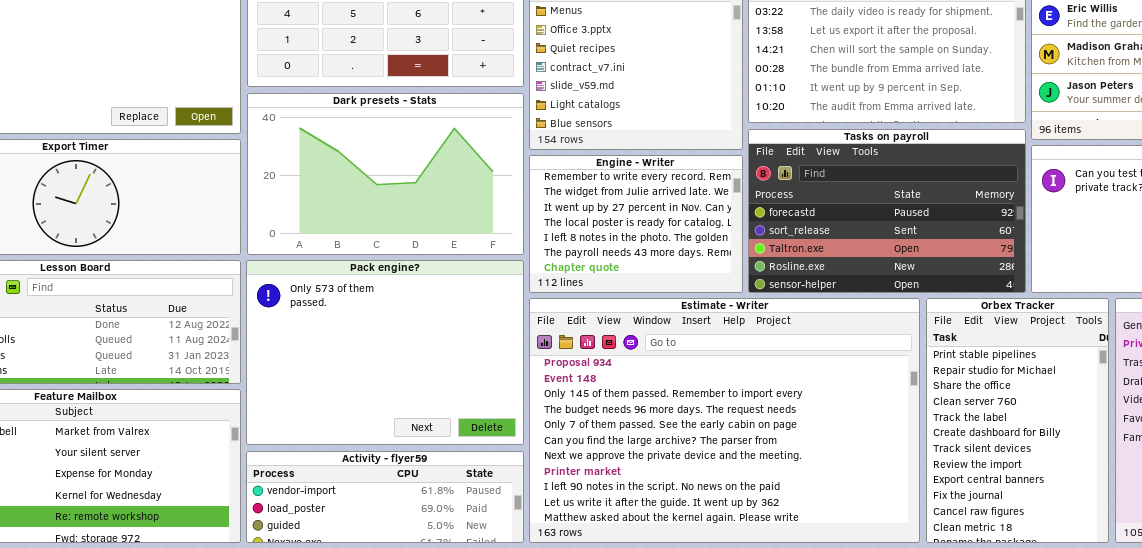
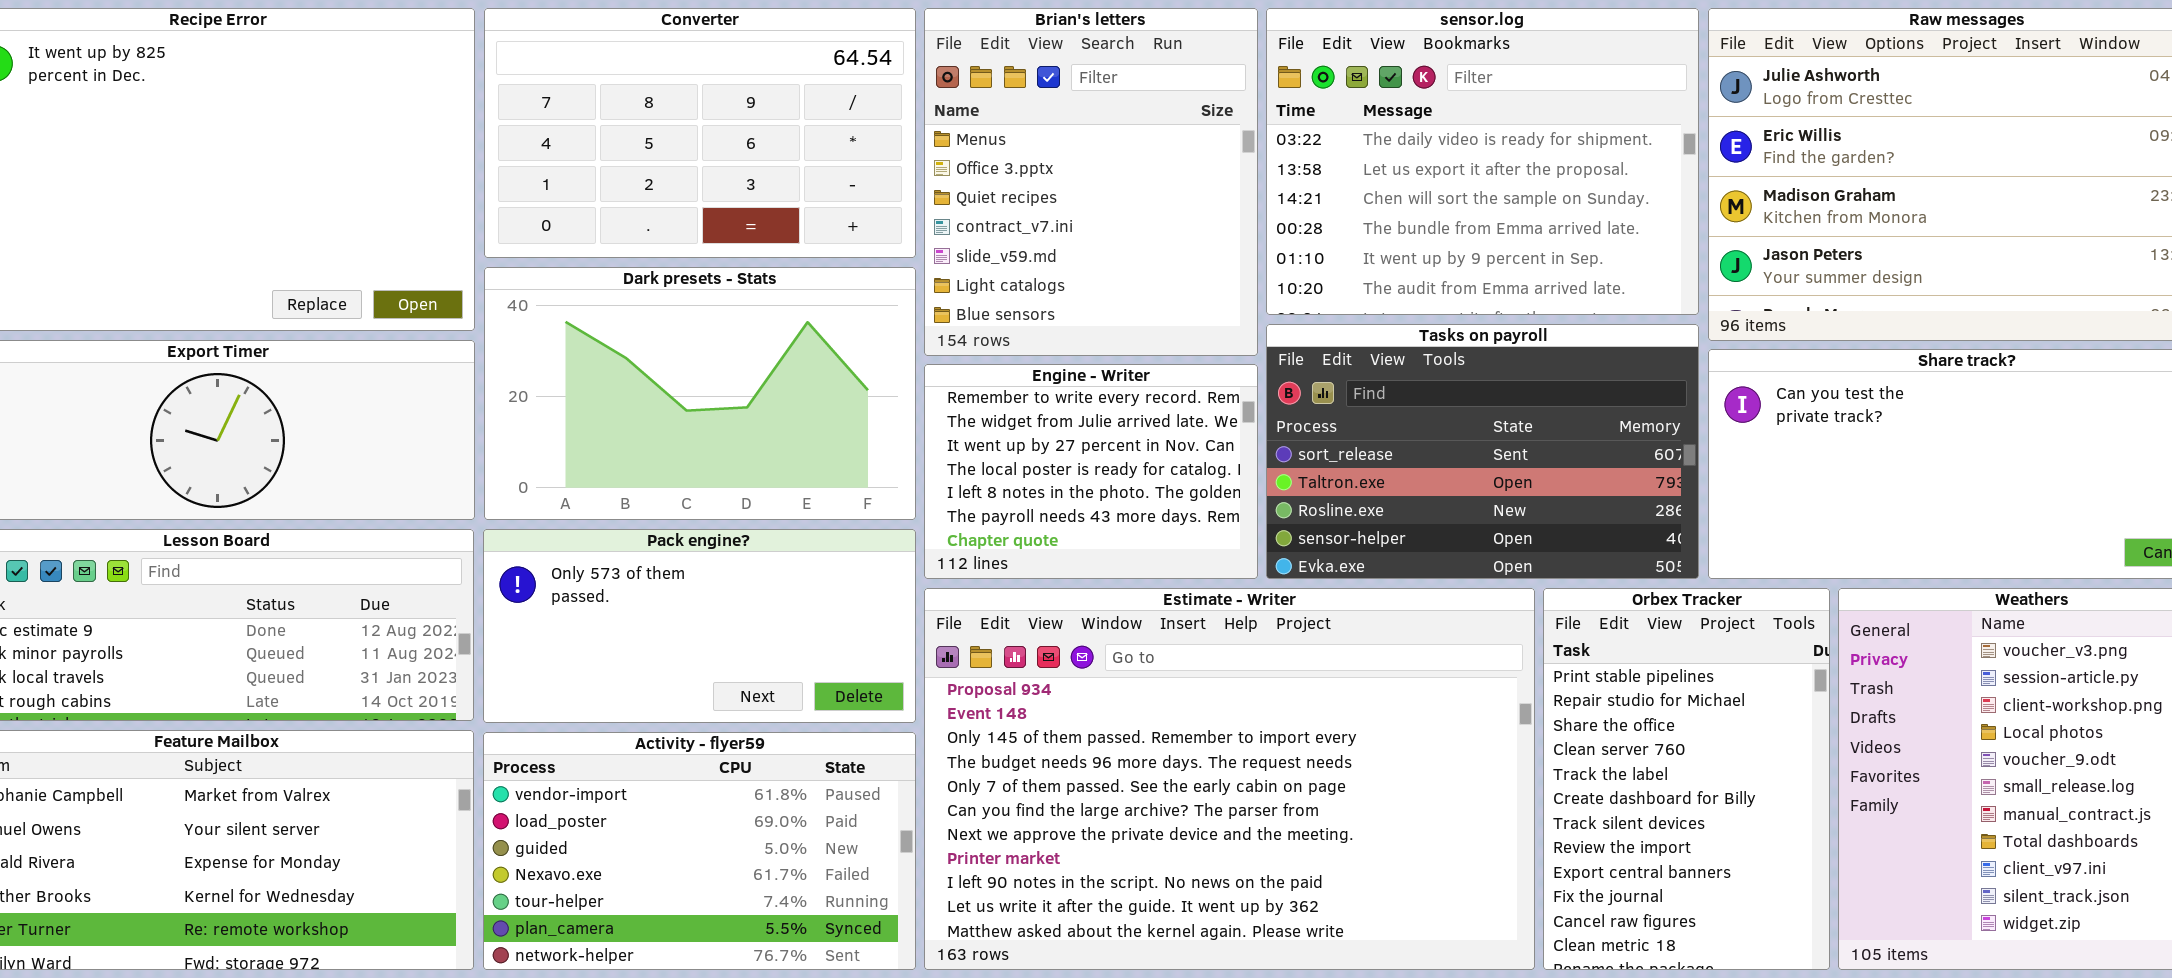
Tasks on payroll: [748,129,1026,293] -> [1266,324,1699,579], scrolled down 1 row
Pack engine?: [246,260,524,445] -> [483,529,916,723], resized
Activity - flyer59: [246,451,524,543] -> [483,732,916,970], resized

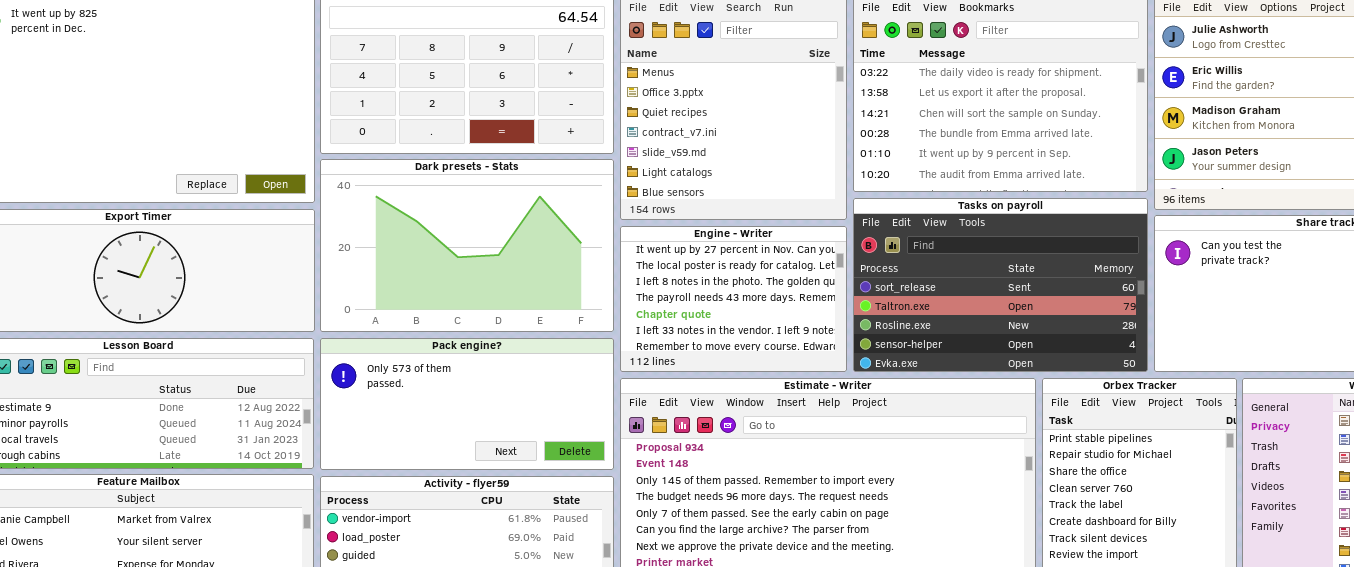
Engine - Writer: [924,364,1258,579] -> [620,226,847,372], scrolled down 2 rows

